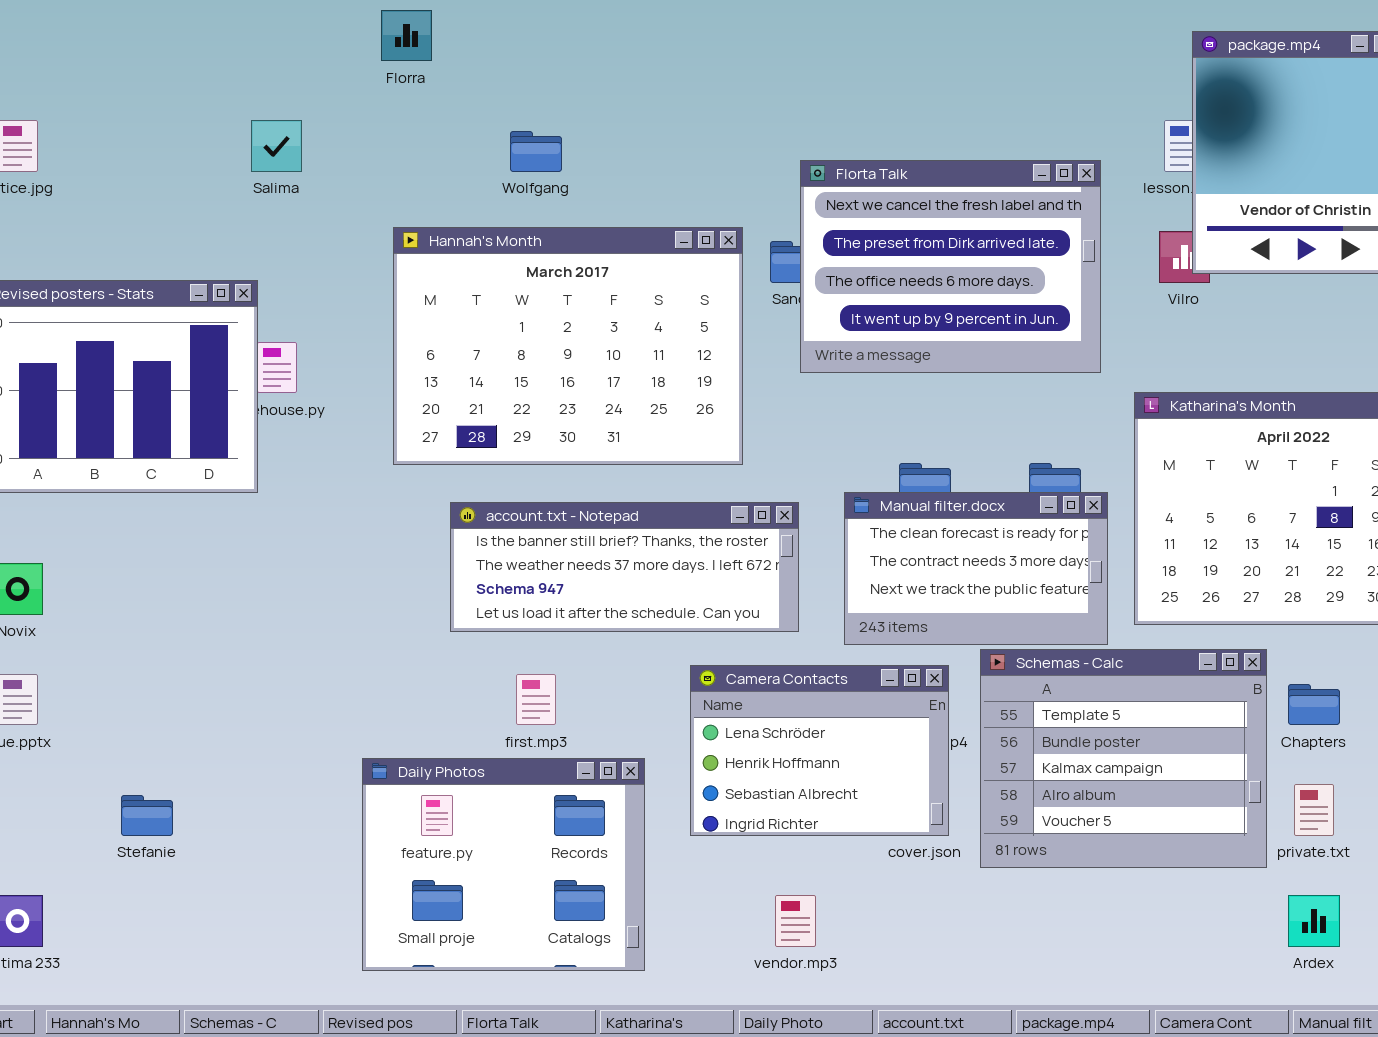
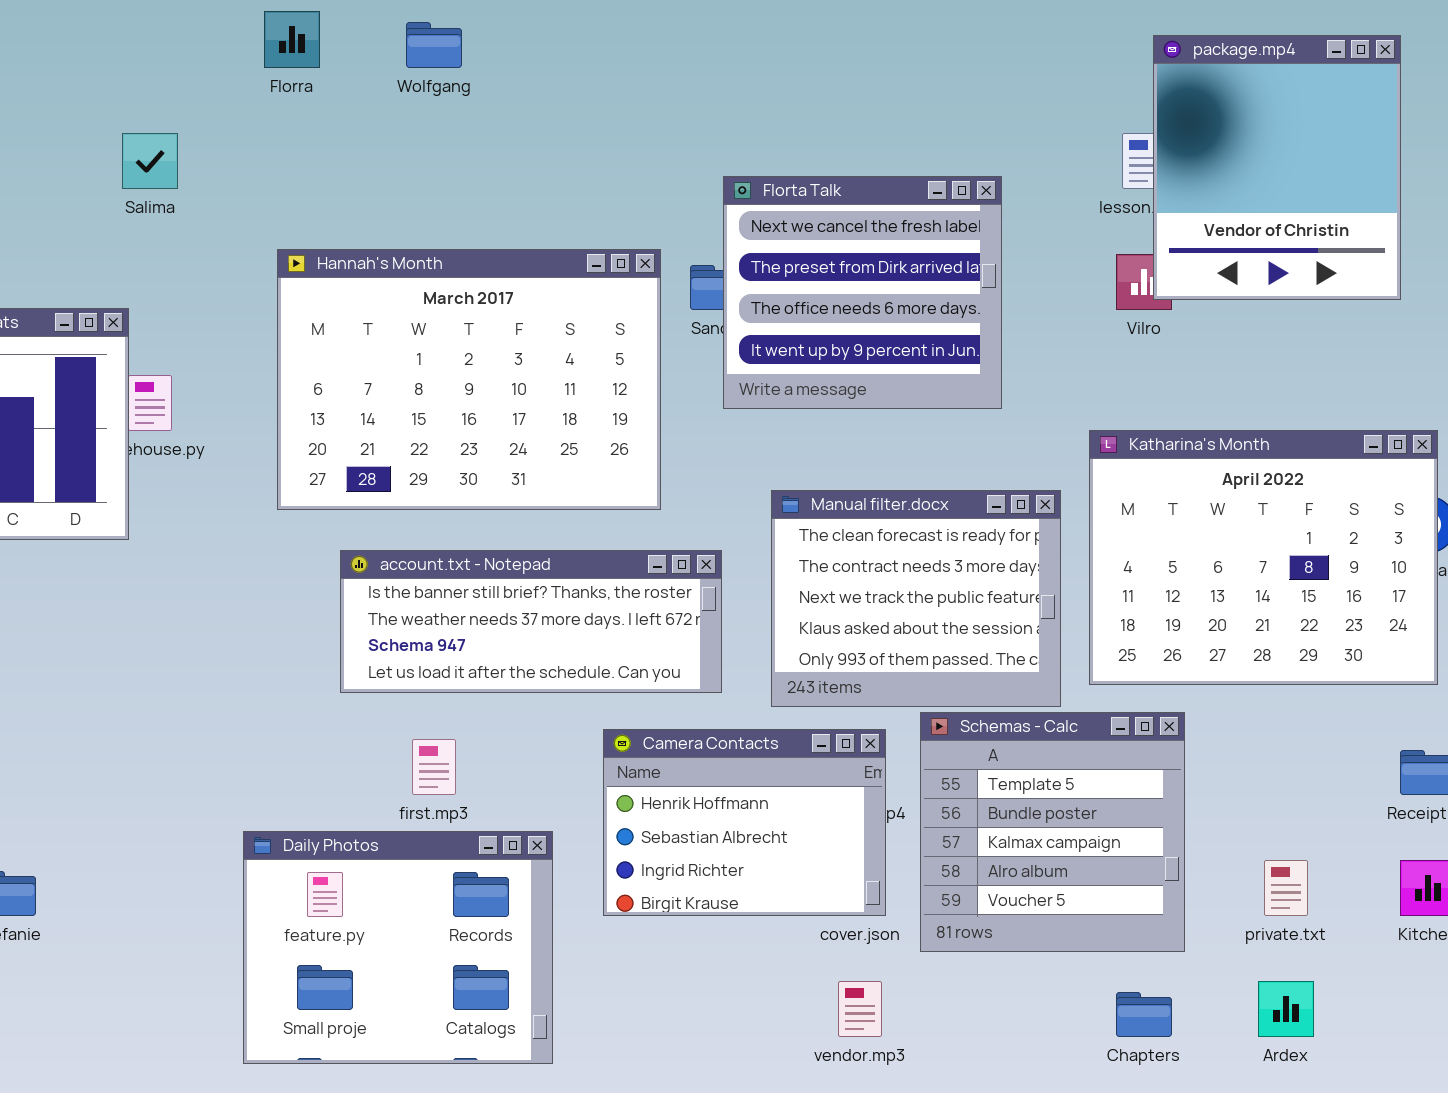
Wolfgang: [510,131,562,172] -> [406,22,462,68], moved
Florta Talk: [800,160,1101,373] -> [723,176,1002,409], resized
Manual filter.docx: [844,492,1108,645] -> [771,490,1061,707], resized
Schemas - Calc: [980,649,1267,868] -> [920,712,1185,952], resized
Camera Contacts: [690,665,949,836] -> [603,729,886,916], scrolled down 1 row
Chapters: [1288,684,1340,725] -> [1116,992,1172,1037], moved
vendor.mp3: [775,895,816,947] -> [838,981,882,1037], moved

